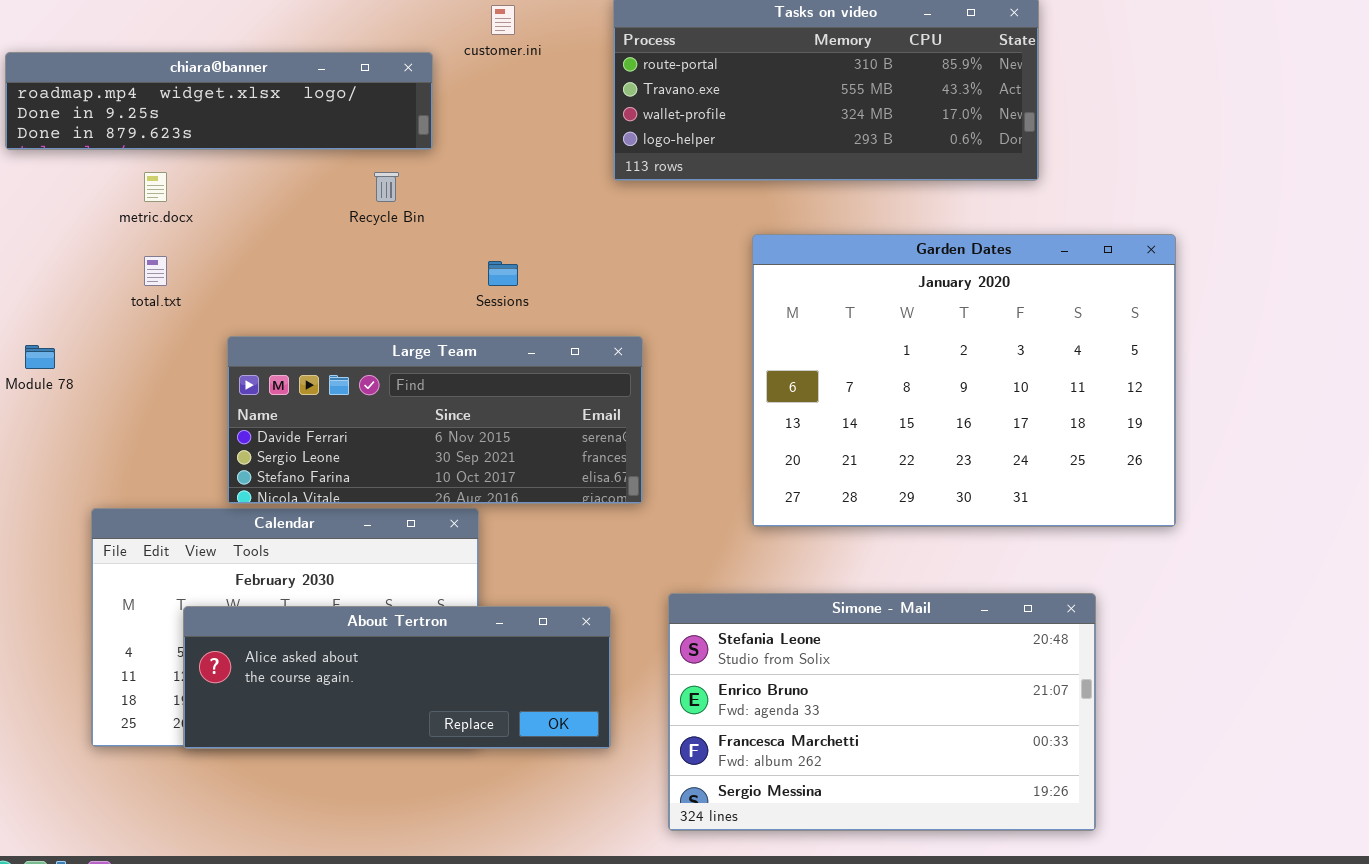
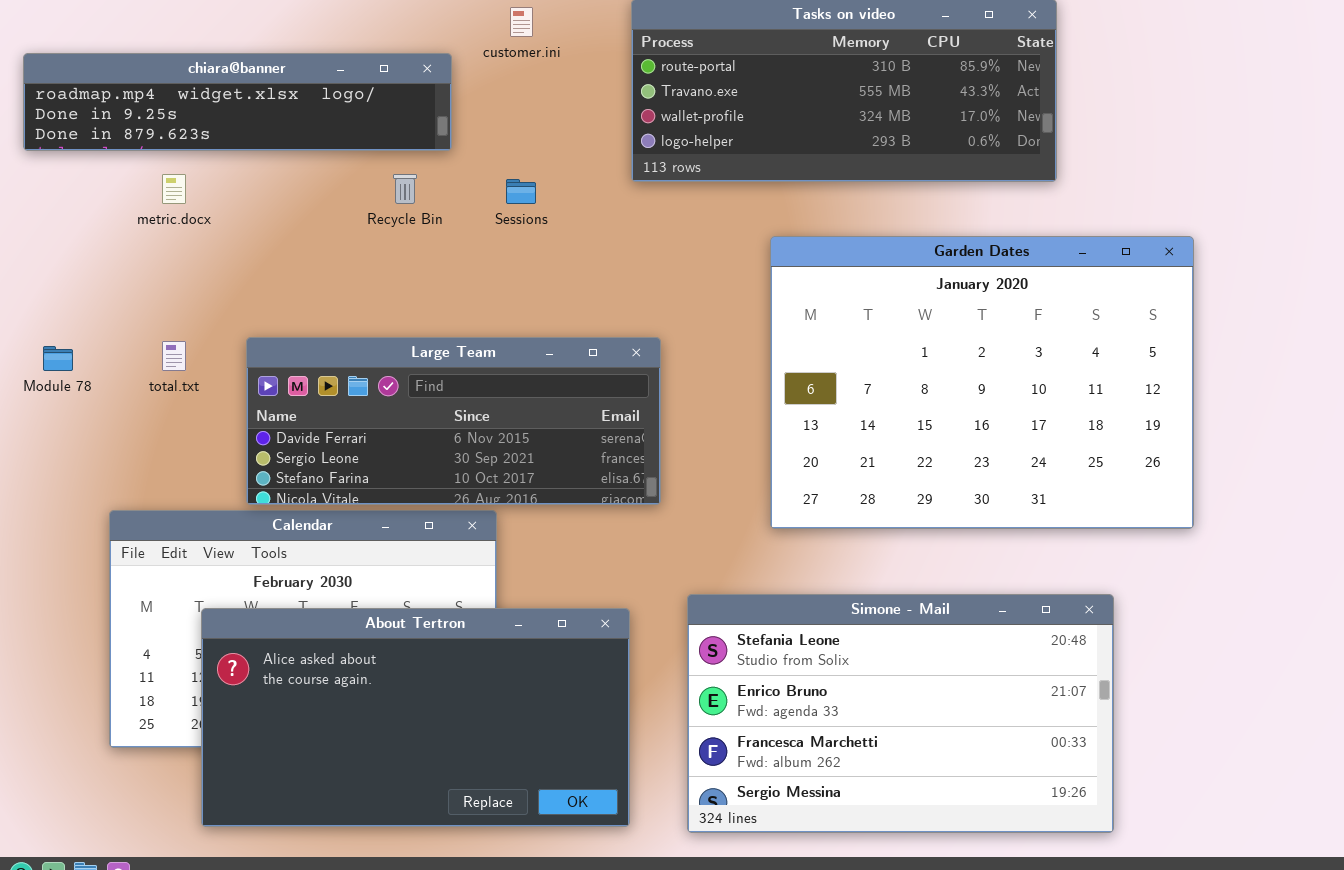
total.txt: [144,256,167,286] -> [162,341,186,371], moved
Sessions: [488,261,518,286] -> [506,179,536,204], moved
About Tertron: [183,606,611,749] -> [201,608,630,827], resized

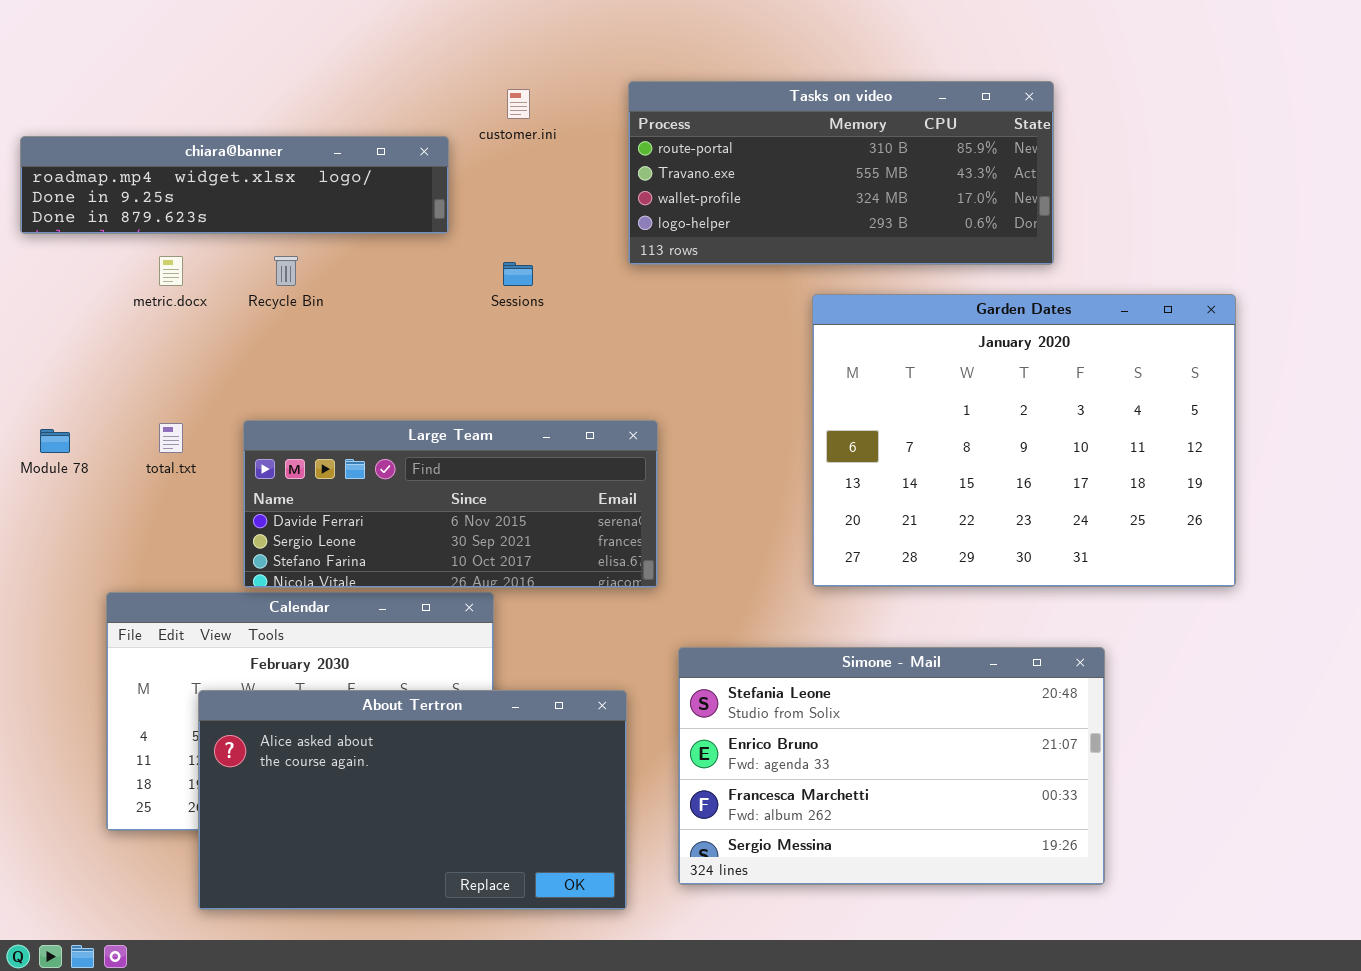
Recycle Bin: [393,174,417,204] -> [274,256,298,286], moved
Garden Dates: [770,236,1194,529] -> [812,294,1236,587], moved
Simone - Mail: [687,594,1114,833] -> [678,647,1105,885], moved

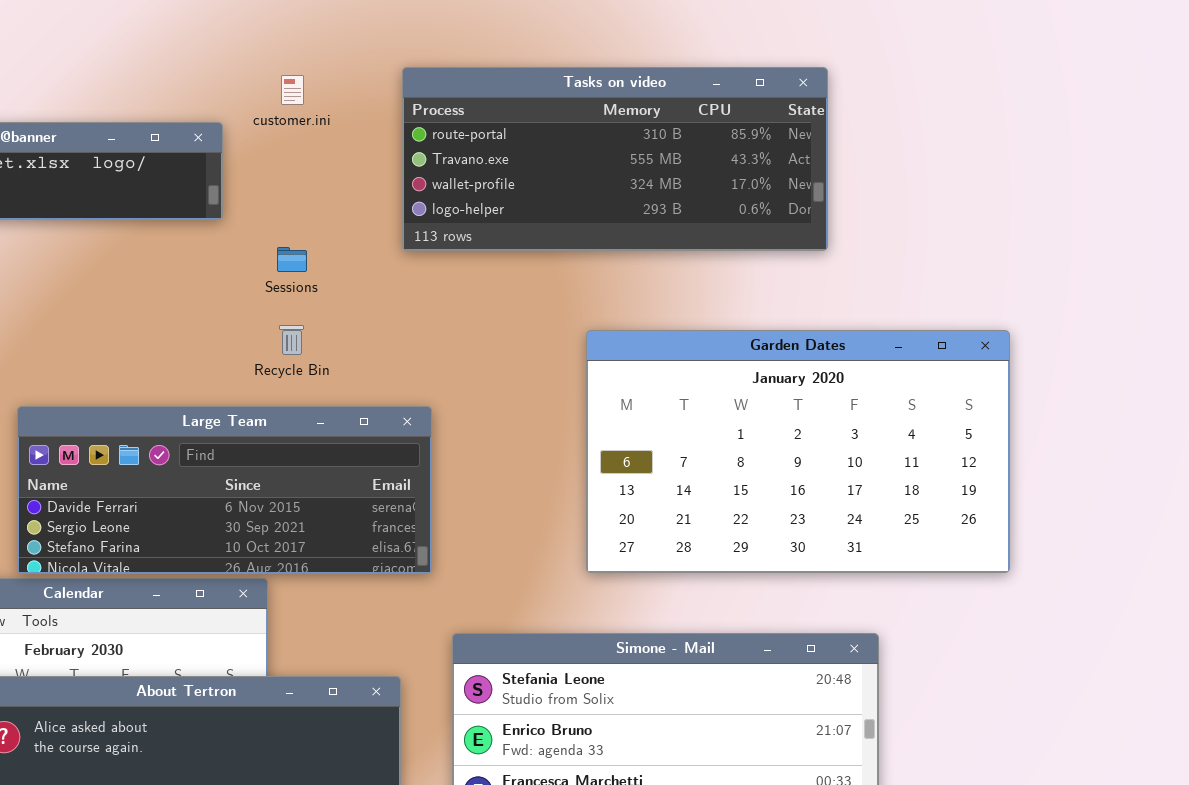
Recycle Bin: [274,256,298,286] -> [279,325,304,355], moved
Garden Dates: [812,294,1236,587] -> [586,330,1010,573], resized

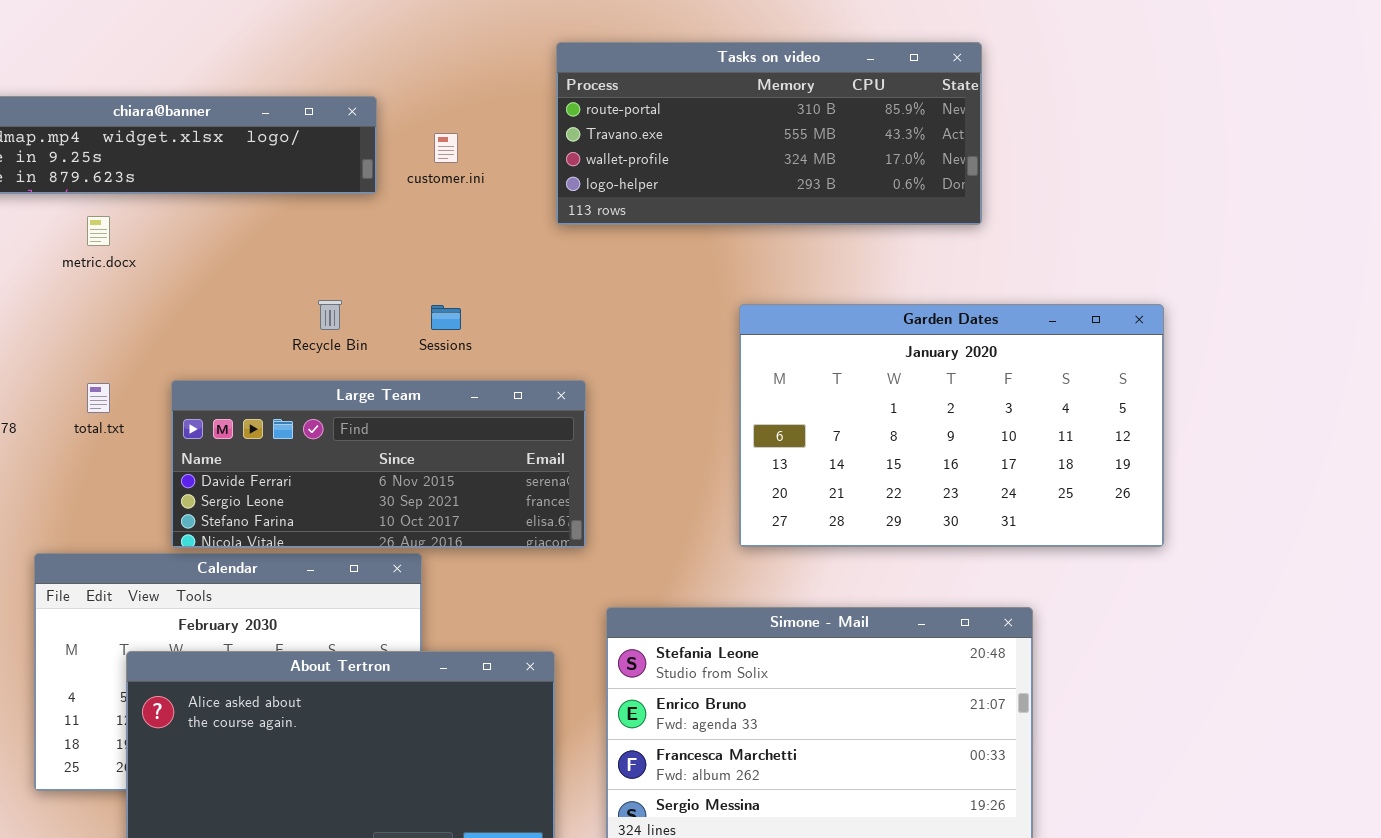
customer.ini: [281,75,304,105] -> [434,133,458,163], moved
Sessions: [277,247,307,272] -> [431,305,461,330], moved
Recycle Bin: [279,325,304,355] -> [318,300,342,330], moved

